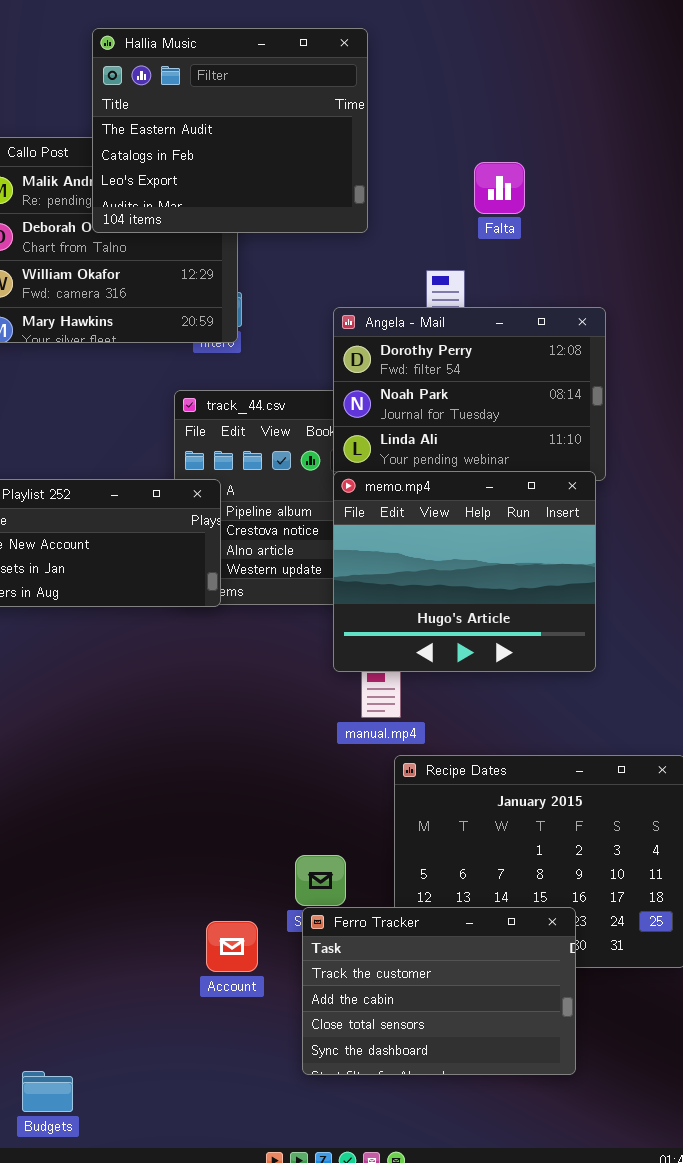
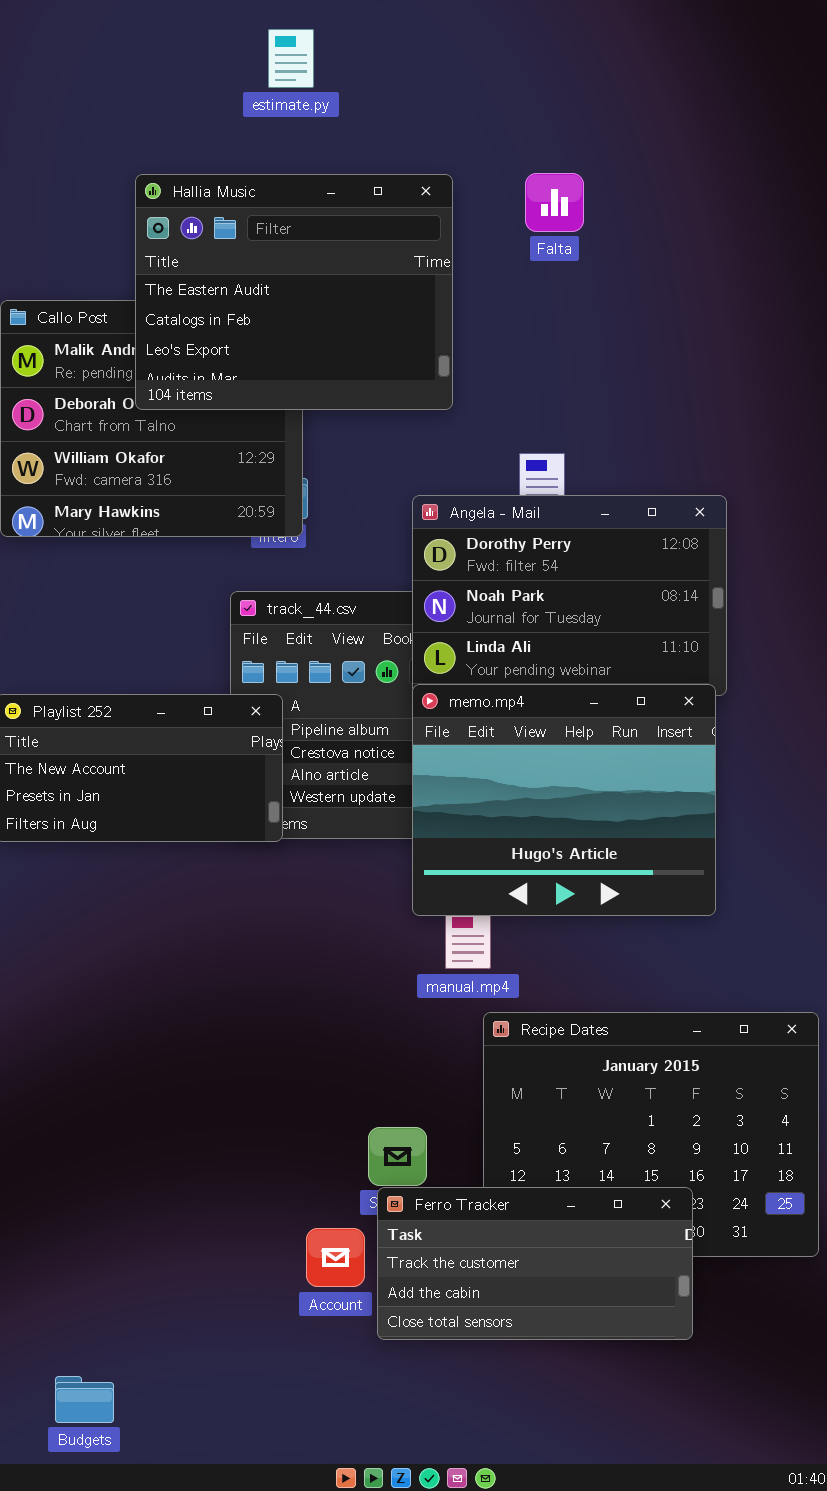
Falta: [474,162,525,214] -> [525,173,584,232], moved
Ferro Tracker: [302,907,576,1075] -> [377,1187,693,1340], resized
Account: [206,921,258,972] -> [306,1228,365,1287], moved

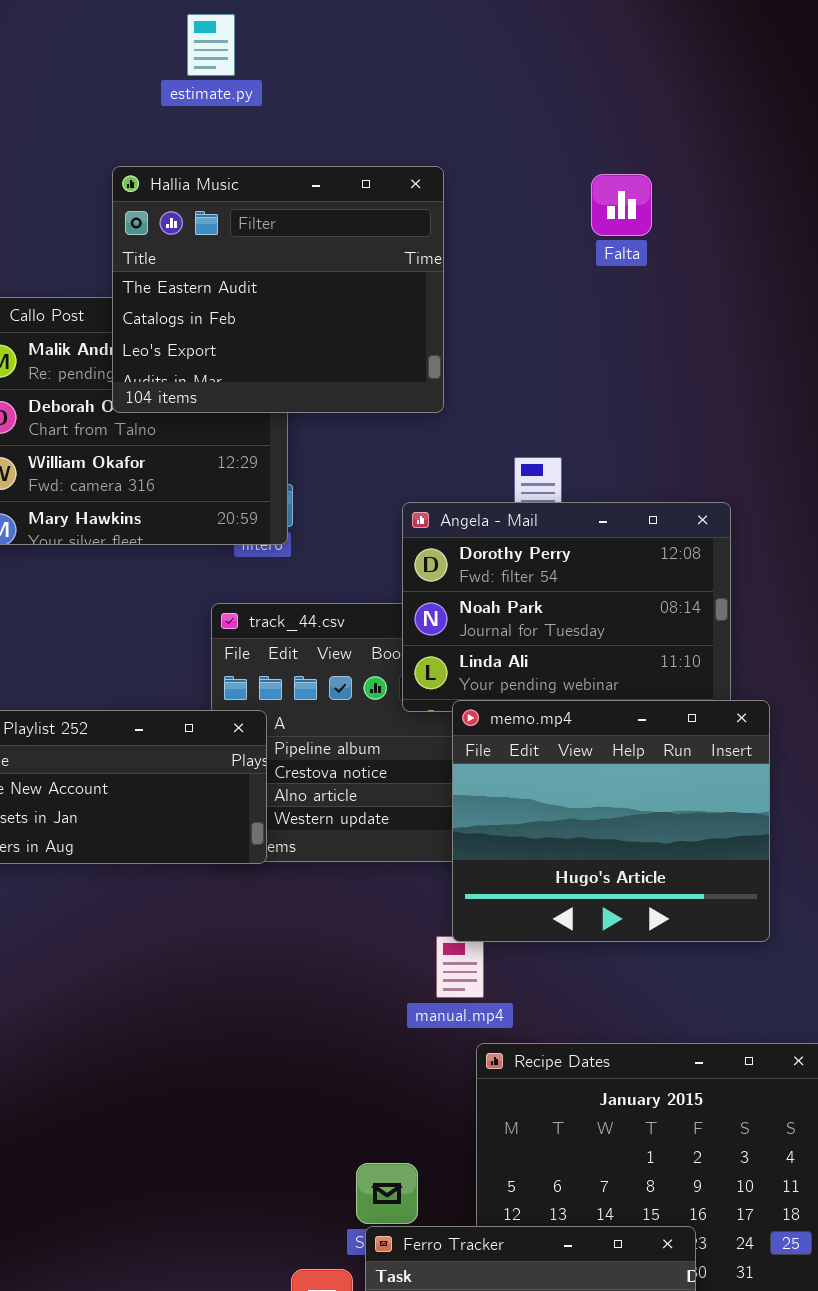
estimate.py: [268,29,314,88] -> [187,14,235,76], moved
Falta: [525,173,584,232] -> [591,174,652,236], moved
memo.mp4: [412,684,716,916] -> [452,700,770,942], moved

